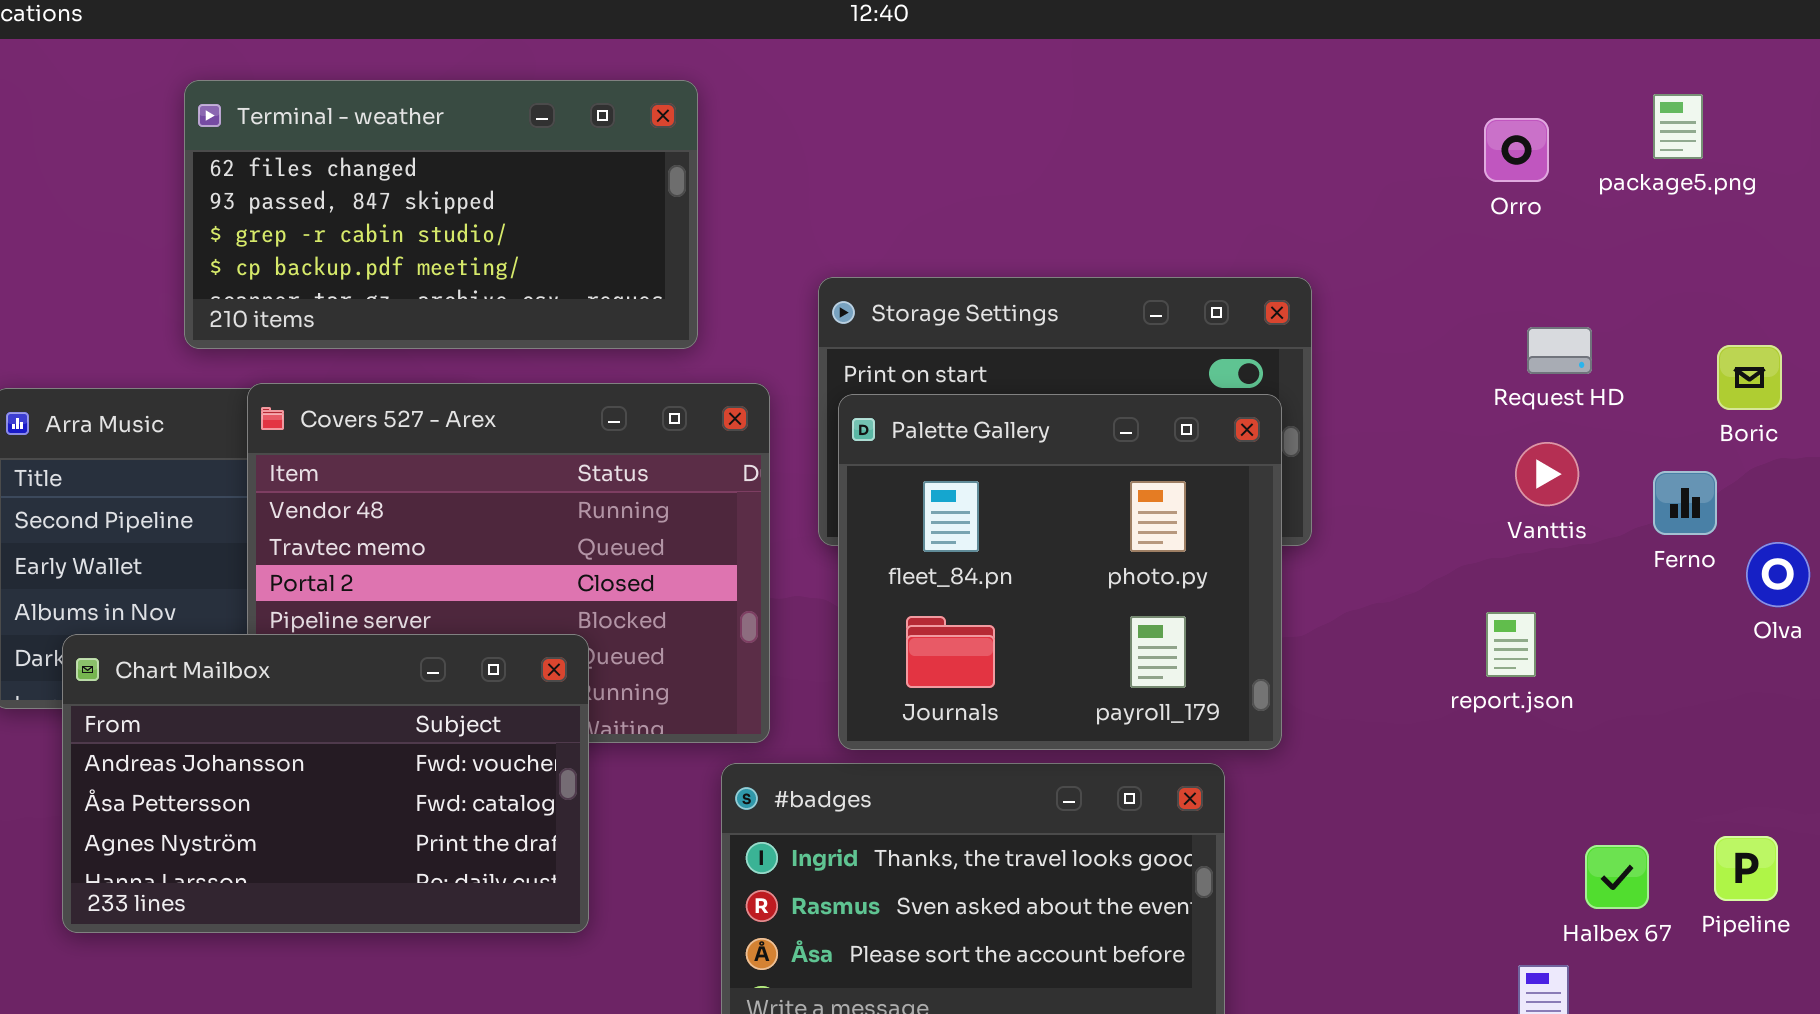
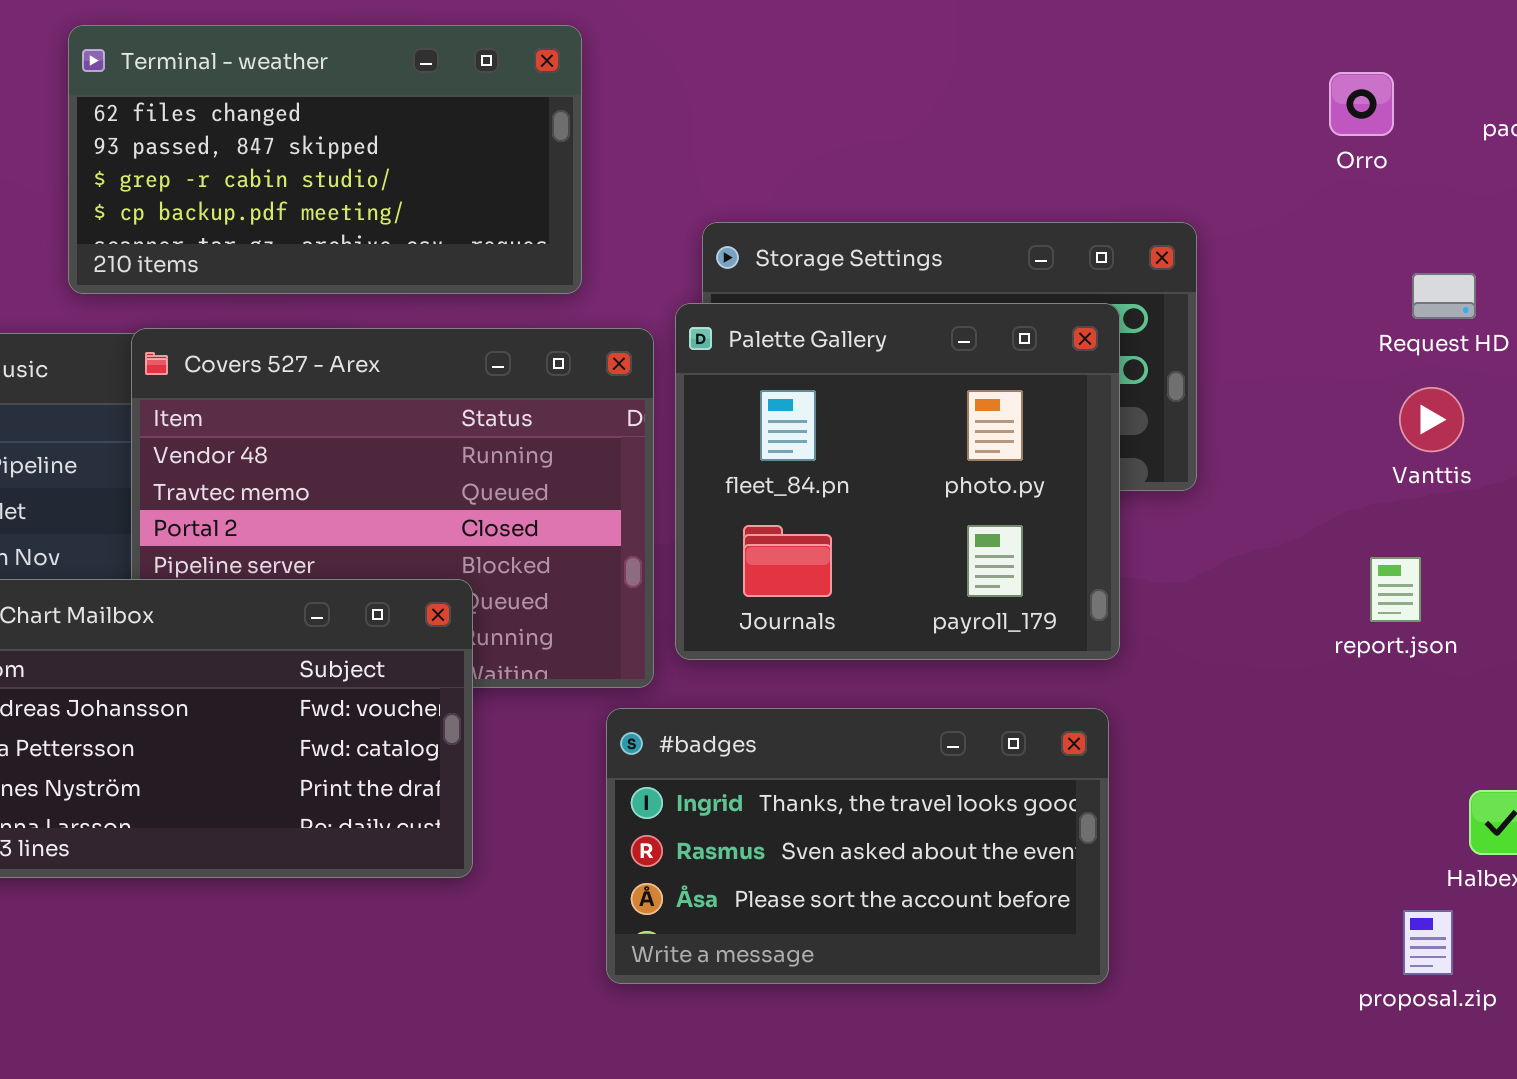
Orro: [1484,118,1549,182] -> [1329,72,1394,136], moved
Palette Gallery: [838,394,1282,750] -> [675,303,1120,660], moved

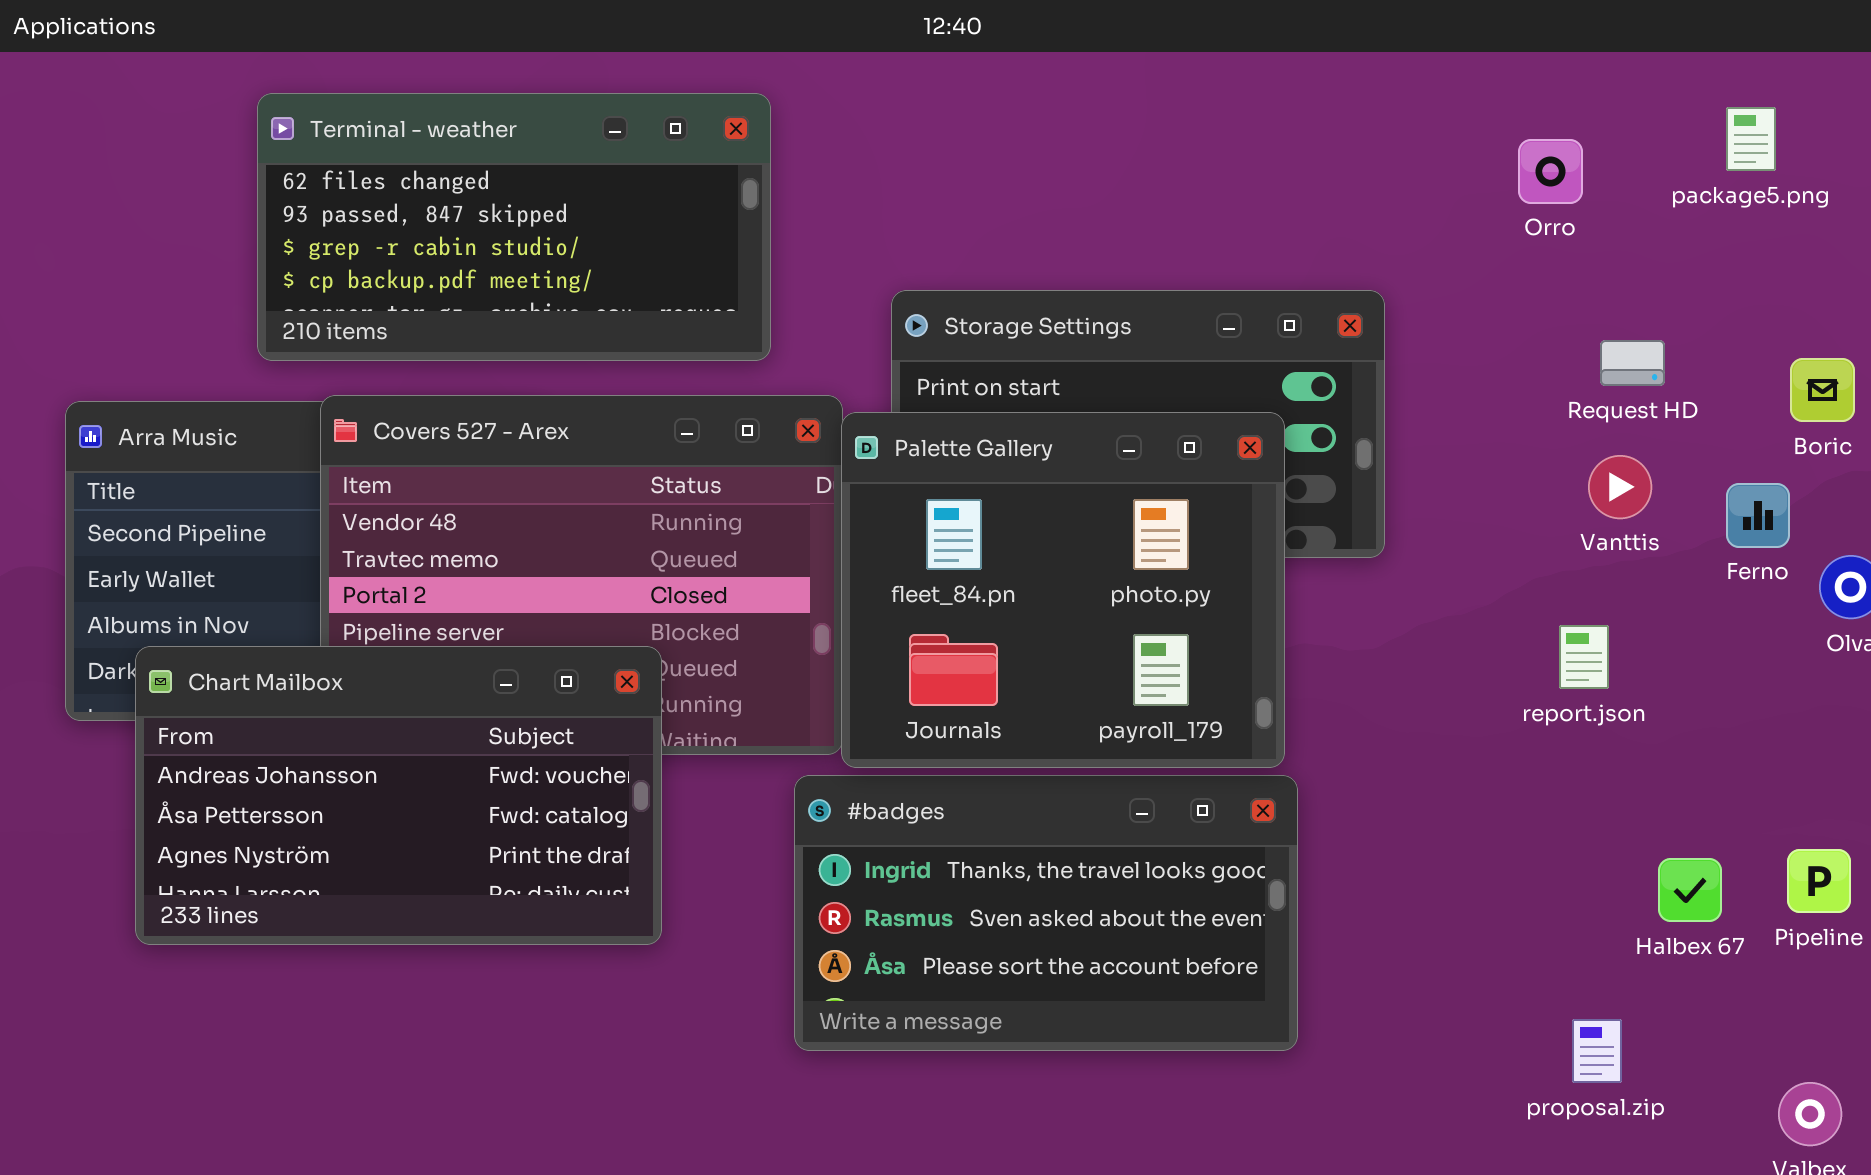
Palette Gallery: [675,303,1120,660] -> [841,412,1285,768], moved
proposal.zip: [1403,910,1453,975] -> [1572,1019,1622,1083], moved

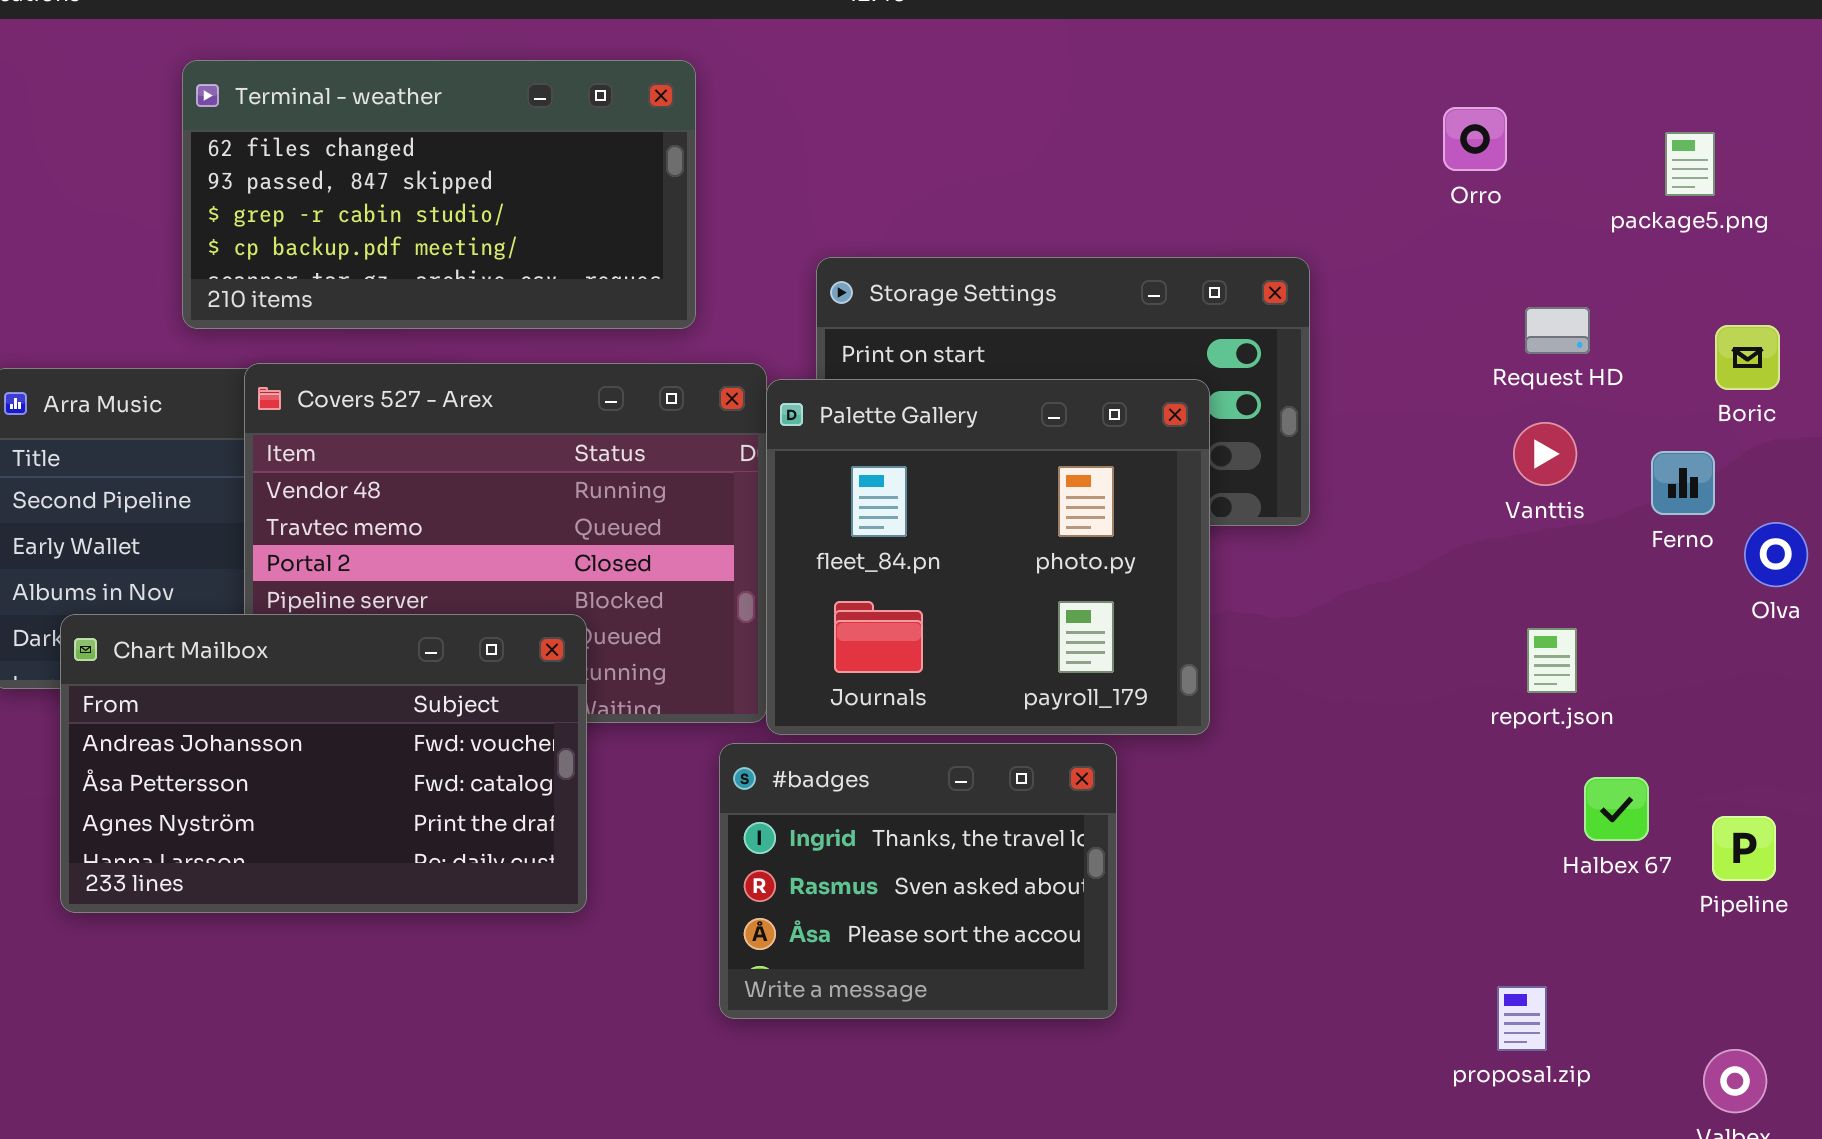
package5.png: [1726,107,1776,171] -> [1665,132,1715,196], moved
report.json: [1559,625,1609,689] -> [1527,628,1577,693], moved
#badges: [794,775,1298,1051] -> [719,743,1117,1019], resized
Halbex 67: [1658,858,1722,922] -> [1584,777,1649,841], moved

